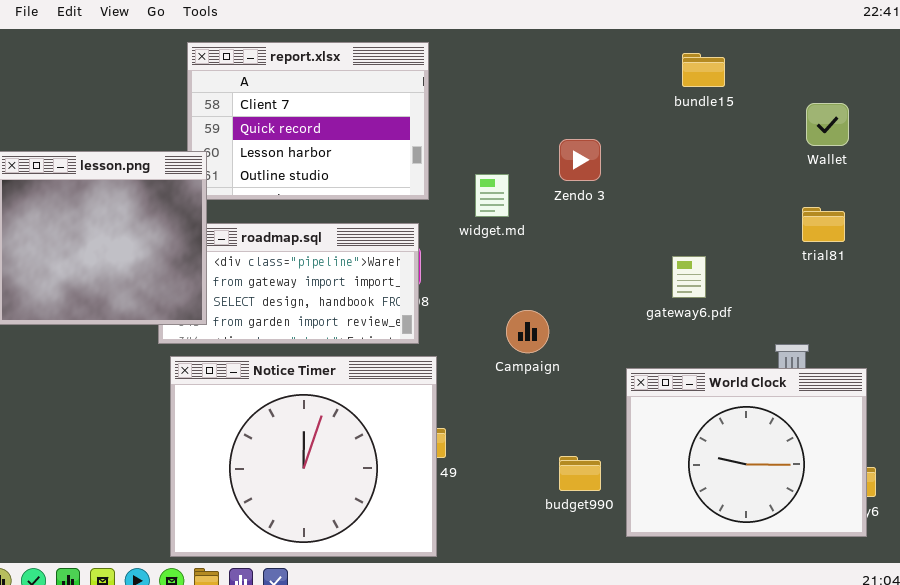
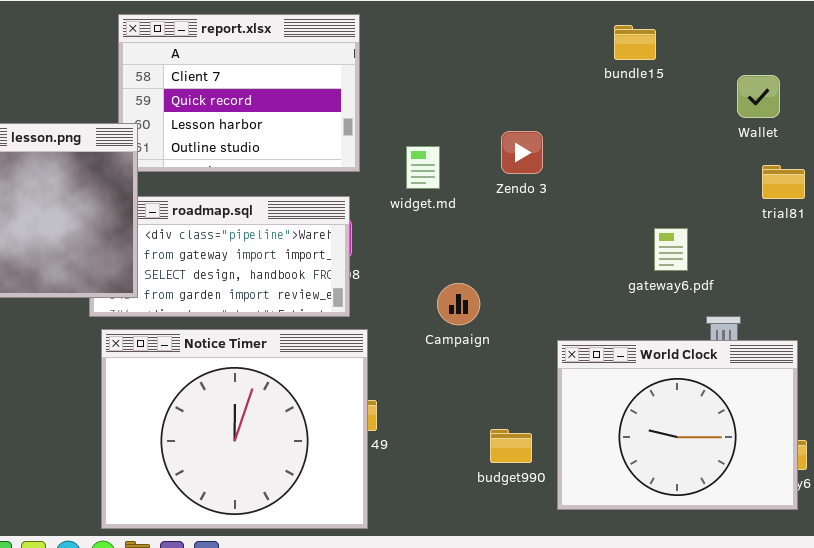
Zendo 3: [559,139,601,181] -> [501,131,543,174], moved
trial81: [802,207,845,242] -> [762,165,805,199], moved
gateway6.pdf: [672,256,706,298] -> [654,228,688,271], moved

